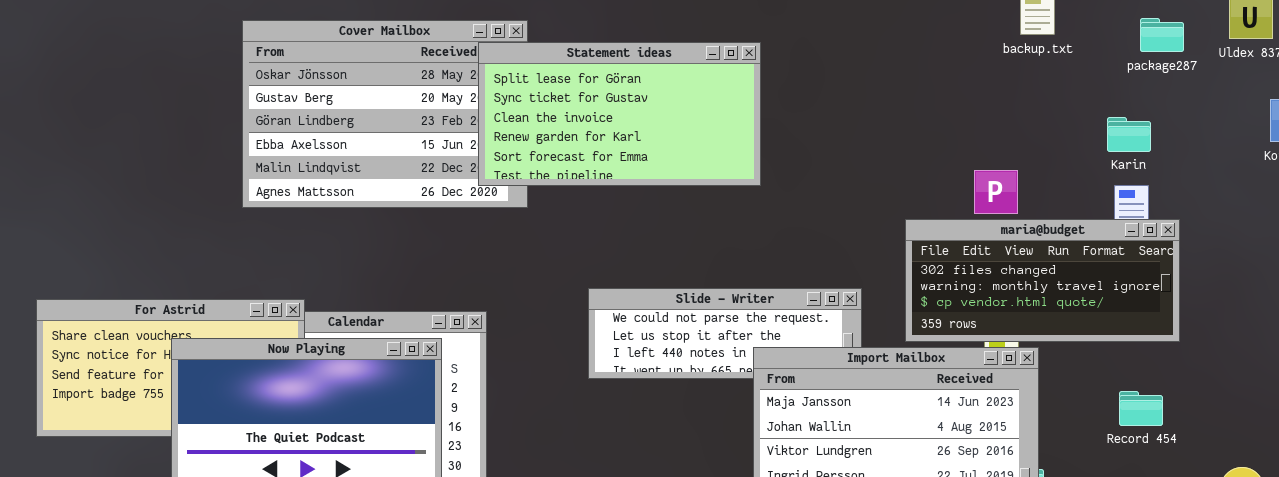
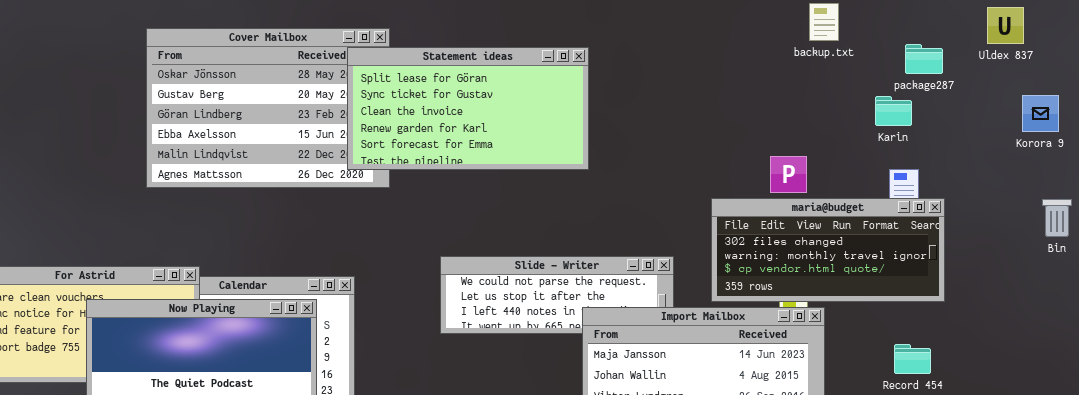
package287: [1140,18,1184,52] -> [905,44,943,74], moved
Karin: [1107,117,1151,152] -> [875,96,912,126], moved

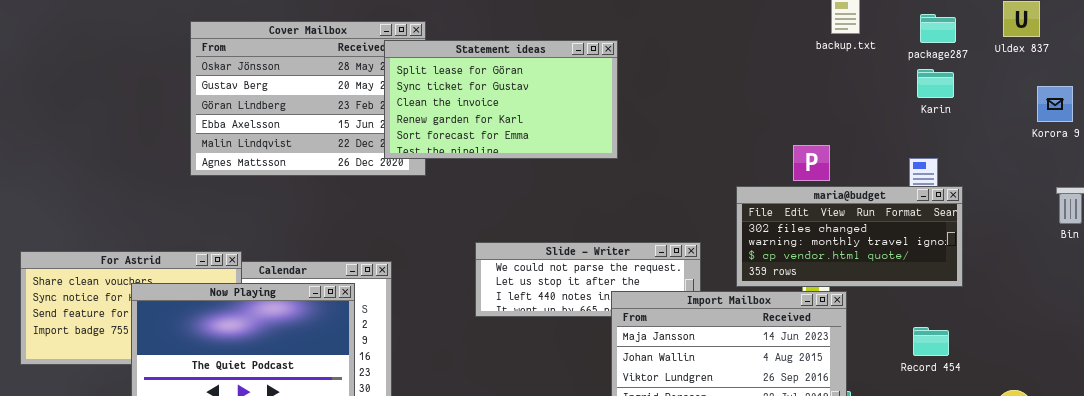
package287: [905,44,943,74] -> [920,14,956,43], moved
Karin: [875,96,912,126] -> [917,69,954,98], moved

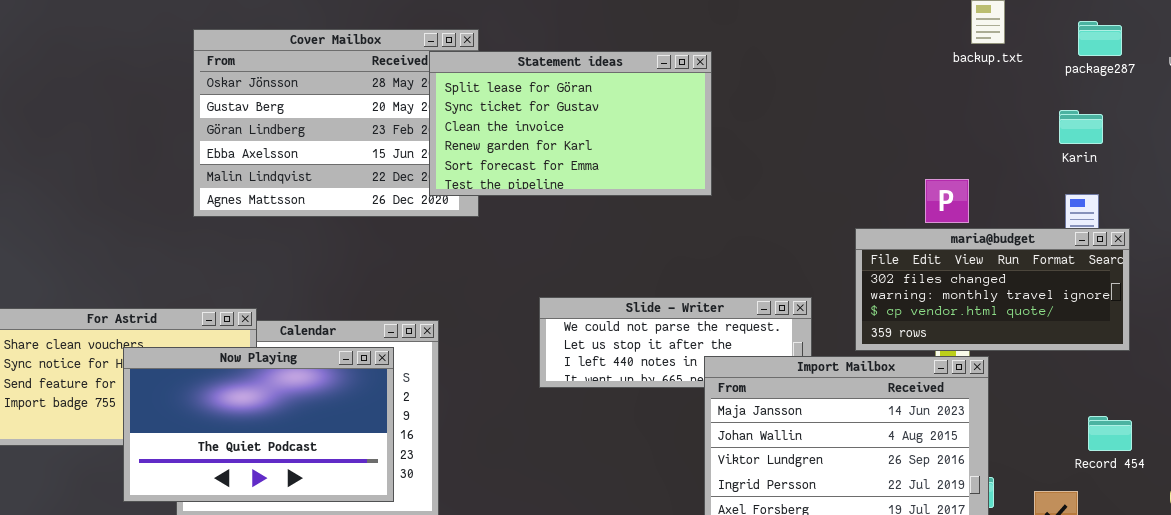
Karin: [917,69,954,98] -> [1059,110,1103,144], moved
Record 454: [913,327,949,356] -> [1088,416,1132,451], moved

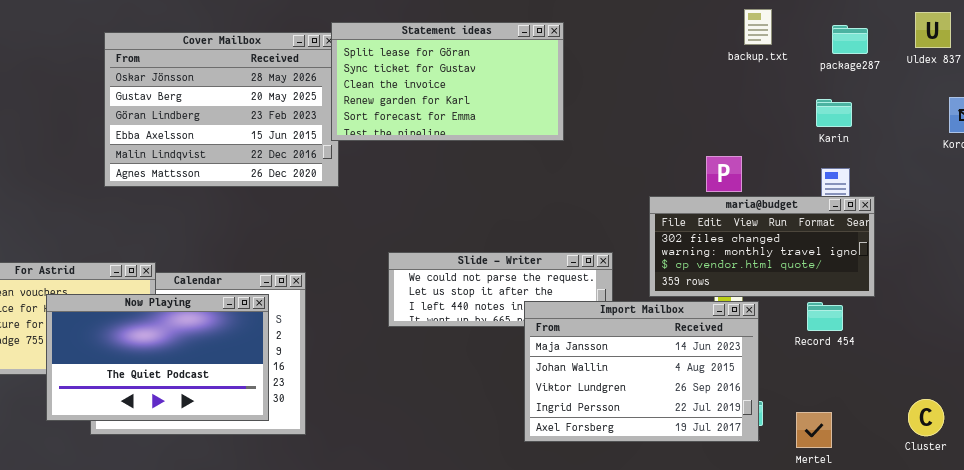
Statement ideas: [429,51,712,196] -> [331,22,564,141], moved
Record 454: [1088,416,1132,451] -> [807,302,843,331], moved

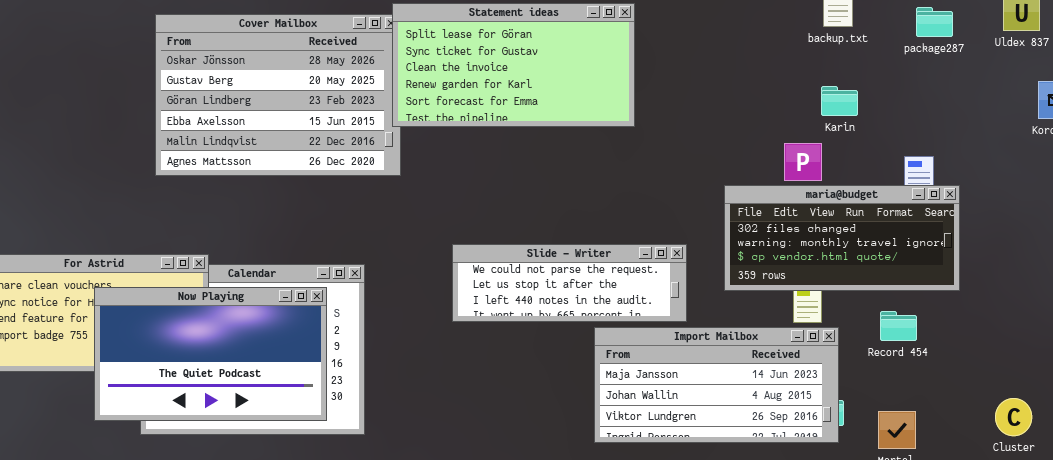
Karin: [816,99,852,127] -> [821,86,858,116], moved
Import Mailbox: [524,301,759,442] -> [594,327,839,443], resized
Record 454: [807,302,843,331] -> [880,311,917,341], moved

